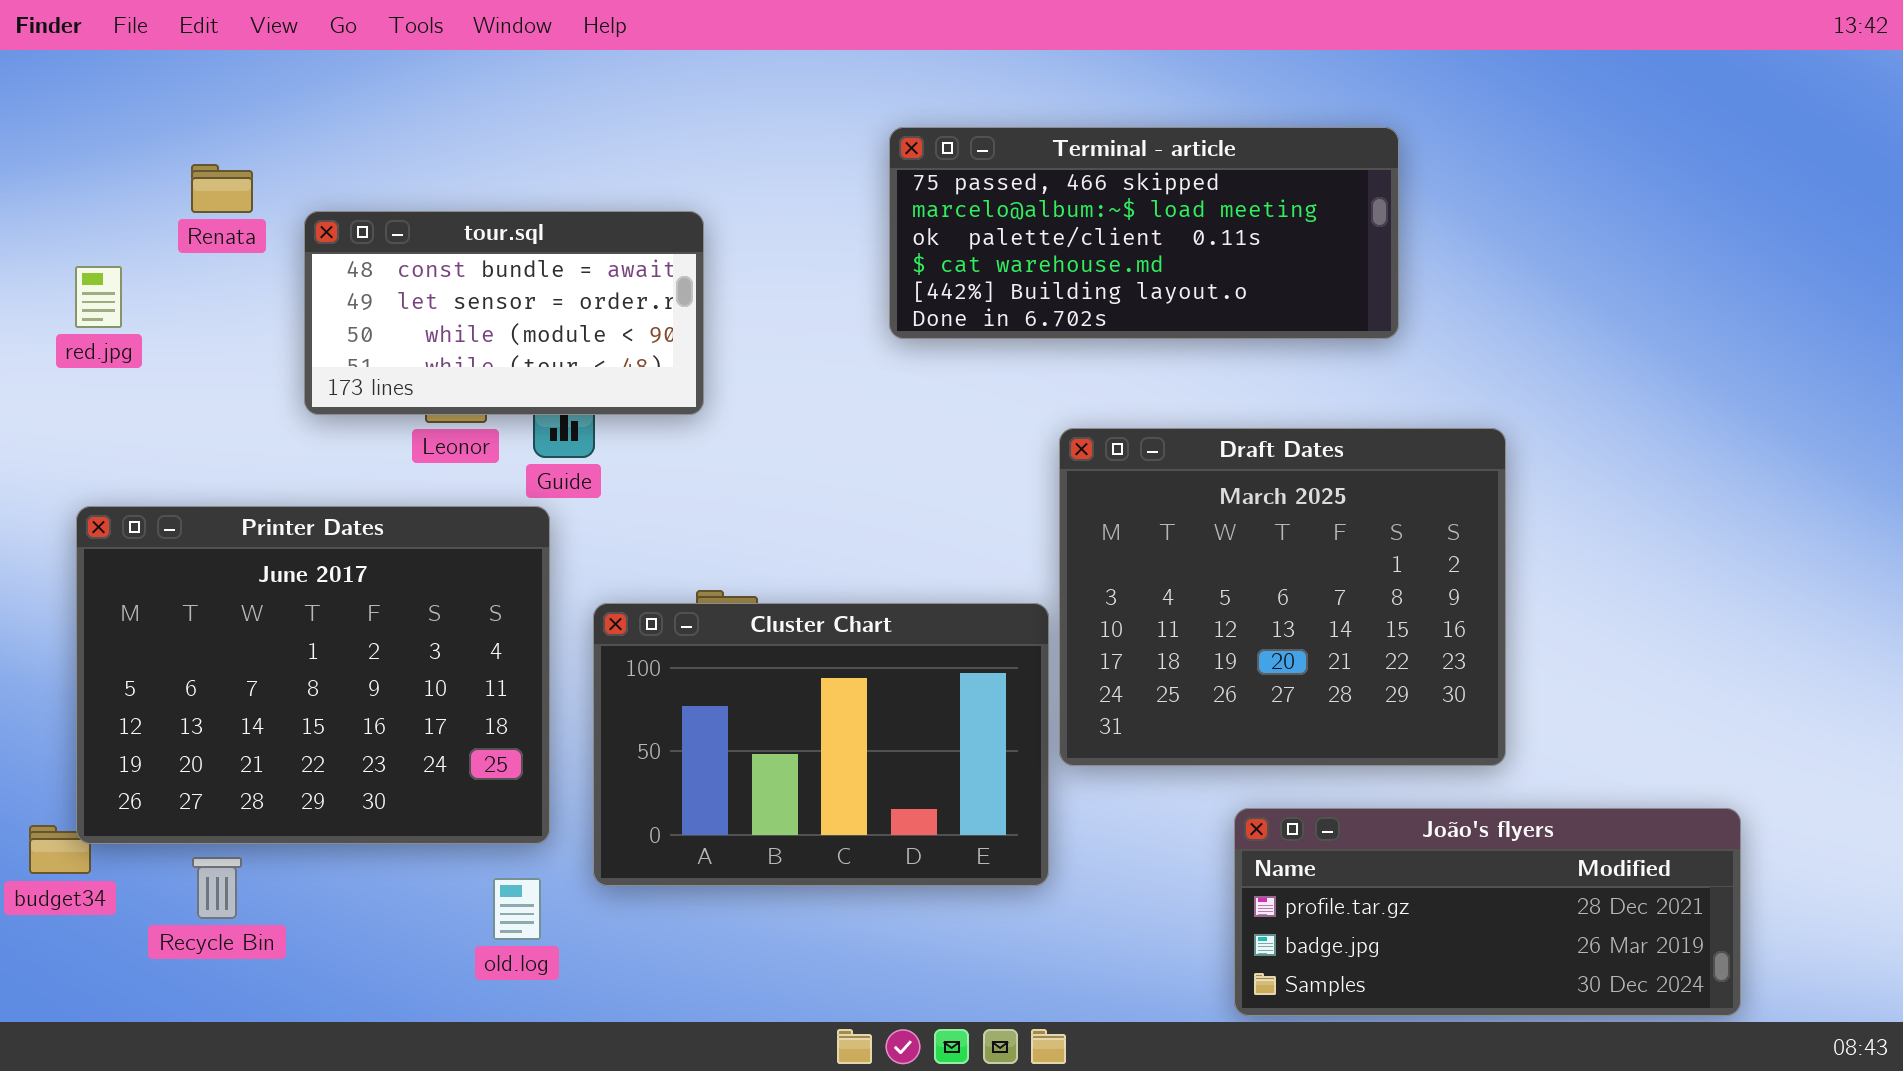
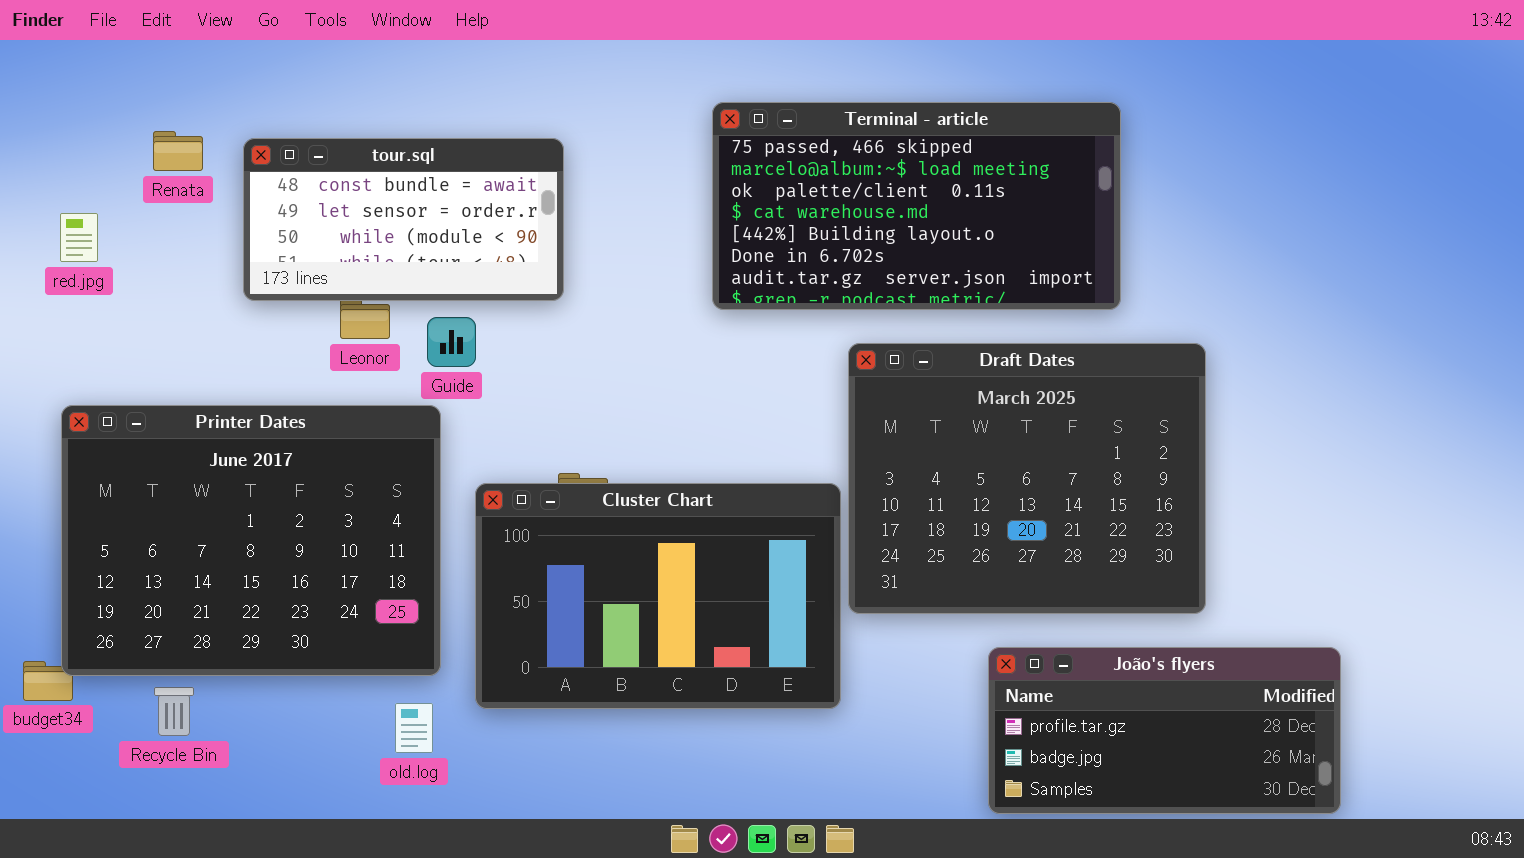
Terminal - article: [889,127,1399,339] -> [712,102,1121,310], resized
tour.sql: [304,211,704,415] -> [243,138,564,301], moved
João's flyers: [1234,808,1741,1016] -> [988,647,1341,814], resized

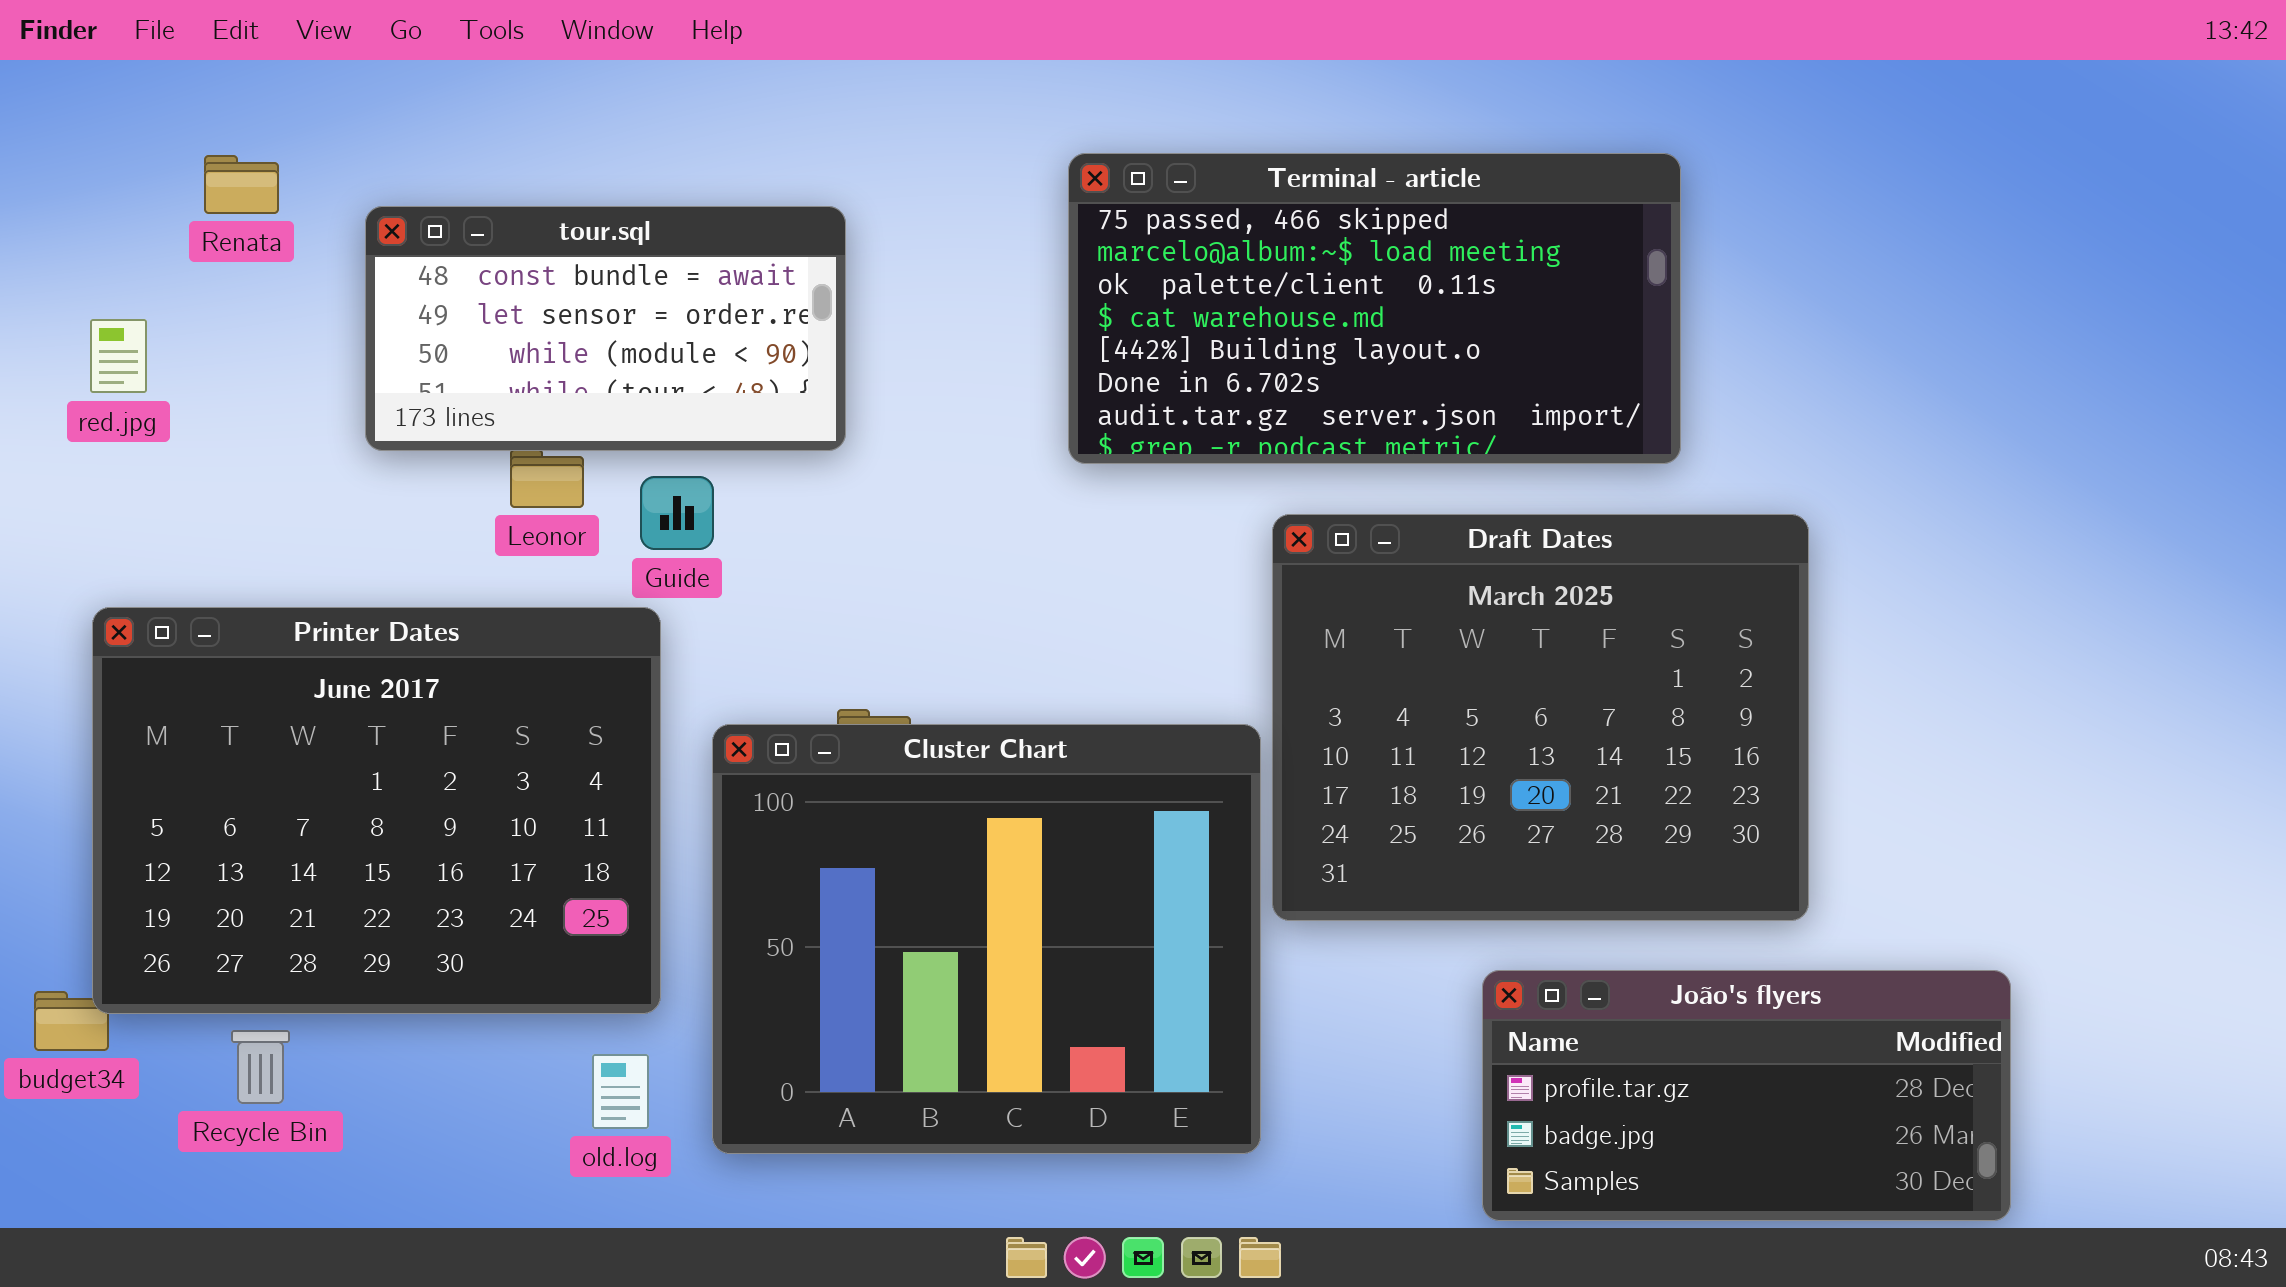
Renata: [153,131,203,171] -> [204,155,279,214], moved
Cluster Chart: [475,483,841,709] -> [712,724,1261,1154], resized

